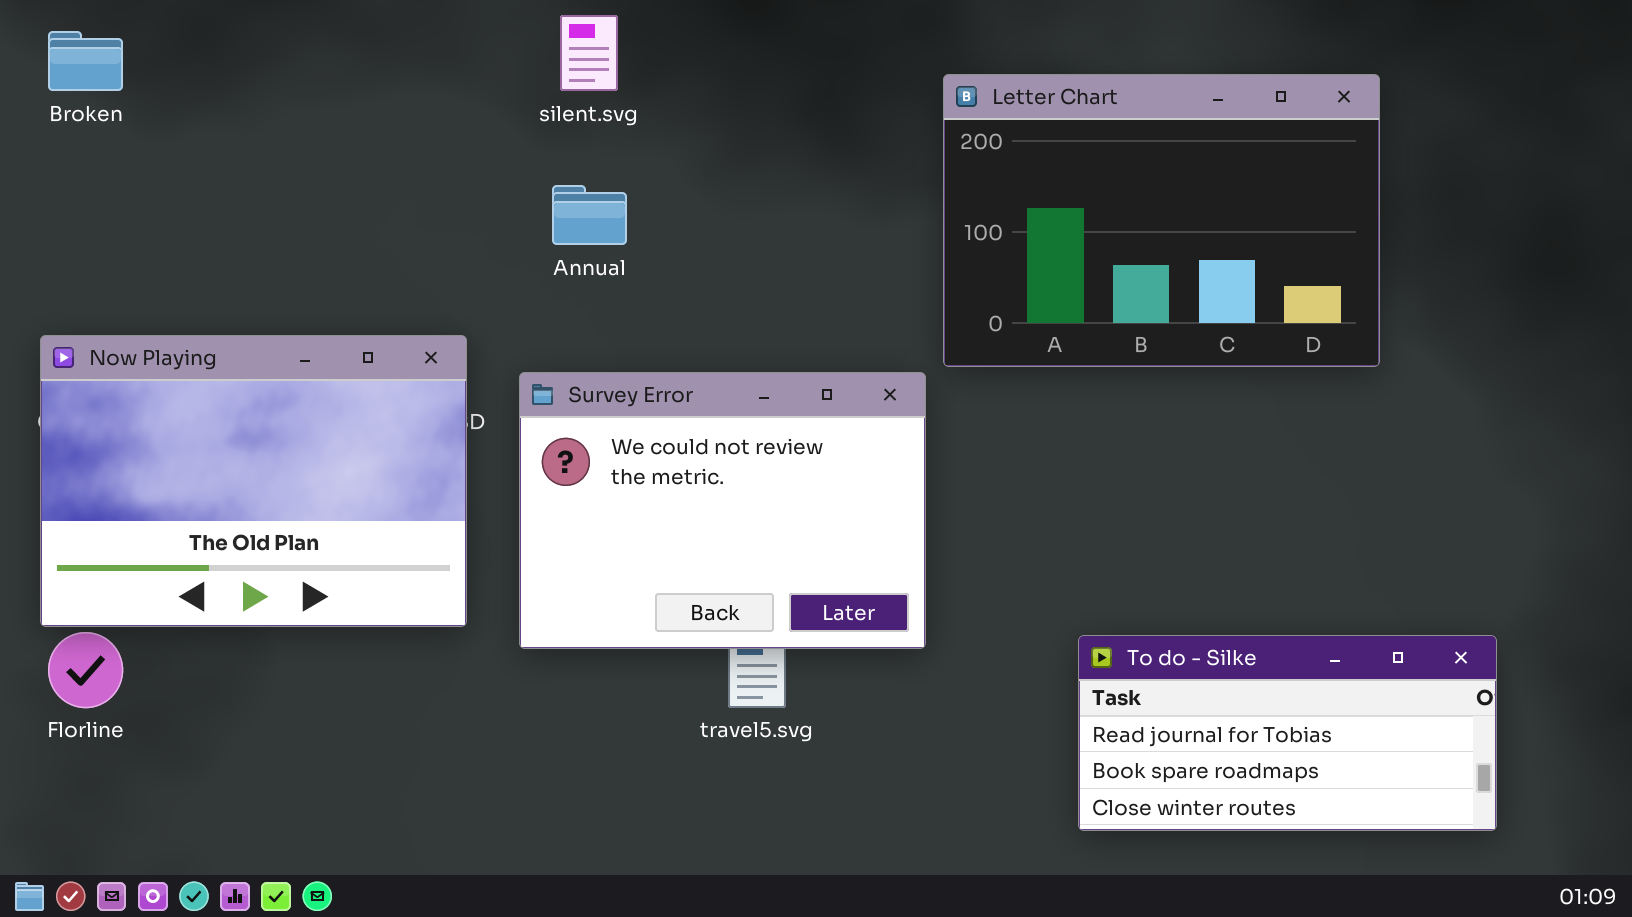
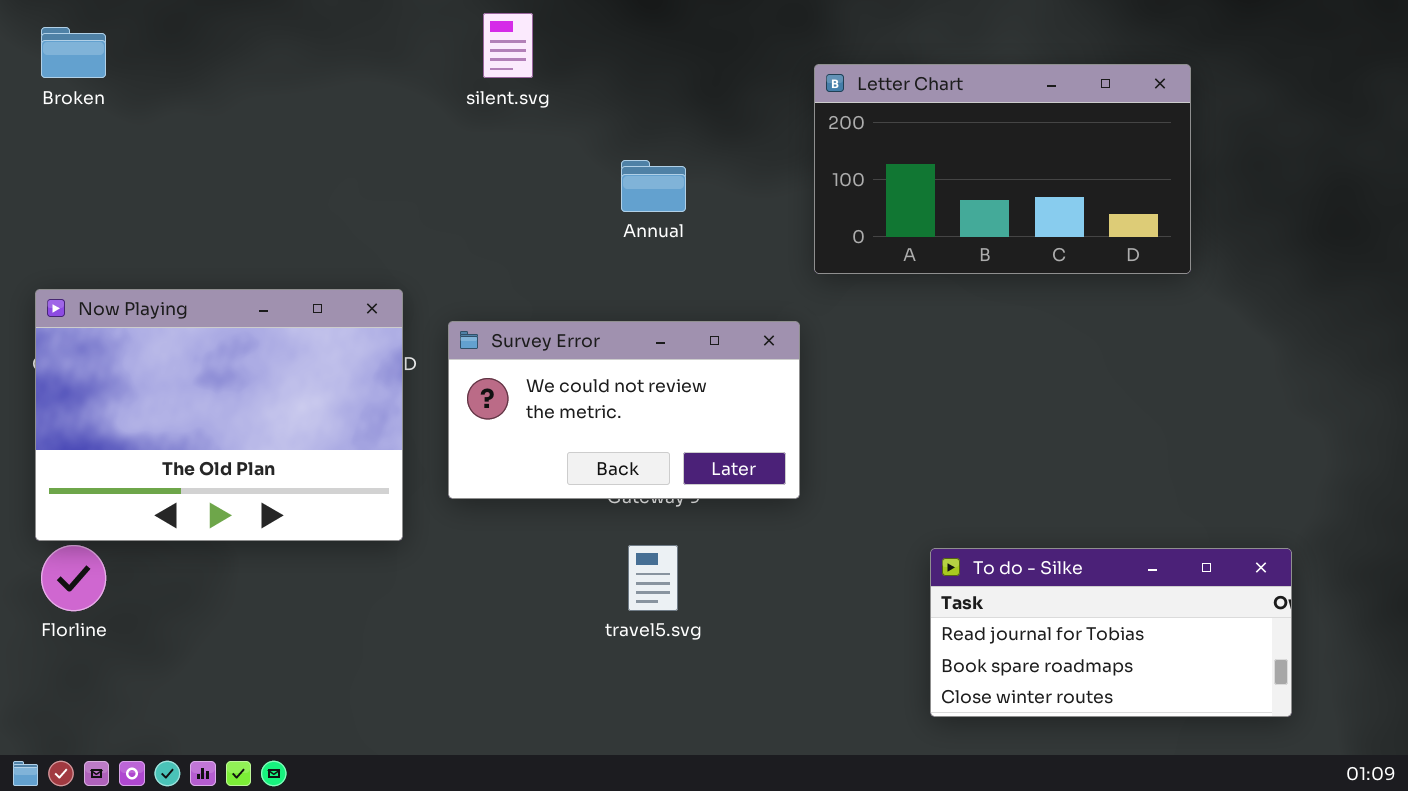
Letter Chart: [943,74,1380,367] -> [814,64,1191,274], resized
Annual: [552,185,627,245] -> [621,160,686,212], moved
Survey Error: [519,372,926,649] -> [448,321,800,499], resized

